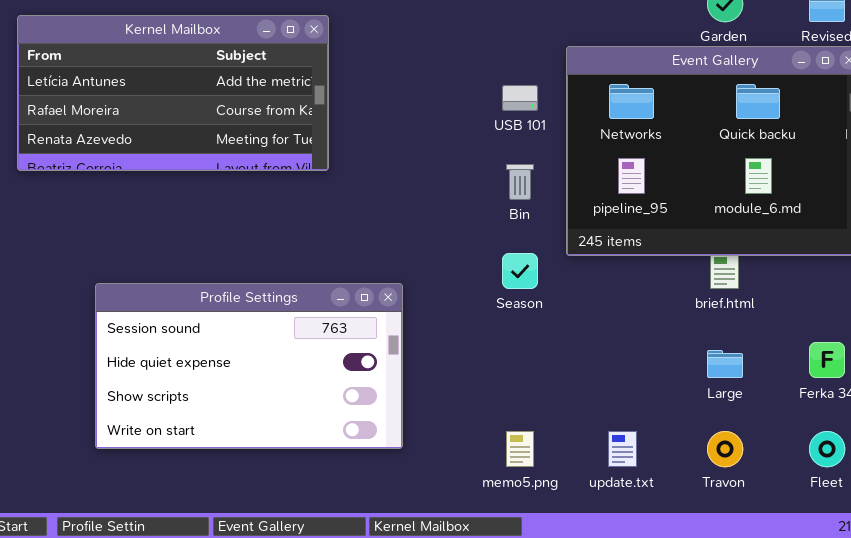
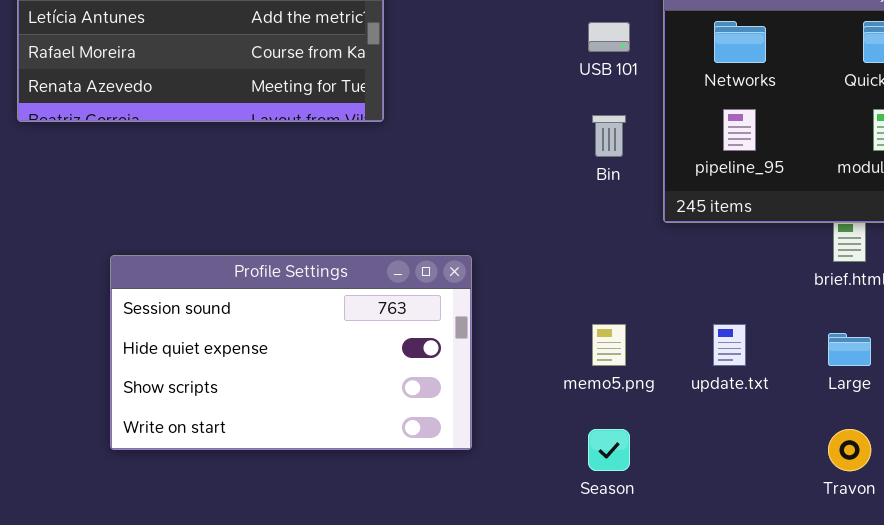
Season: [502,253,538,289] -> [588,429,630,471], moved
memo5.png: [506,431,534,467] -> [592,324,626,366], moved
update.txt: [608,431,637,467] -> [713,324,746,366], moved

